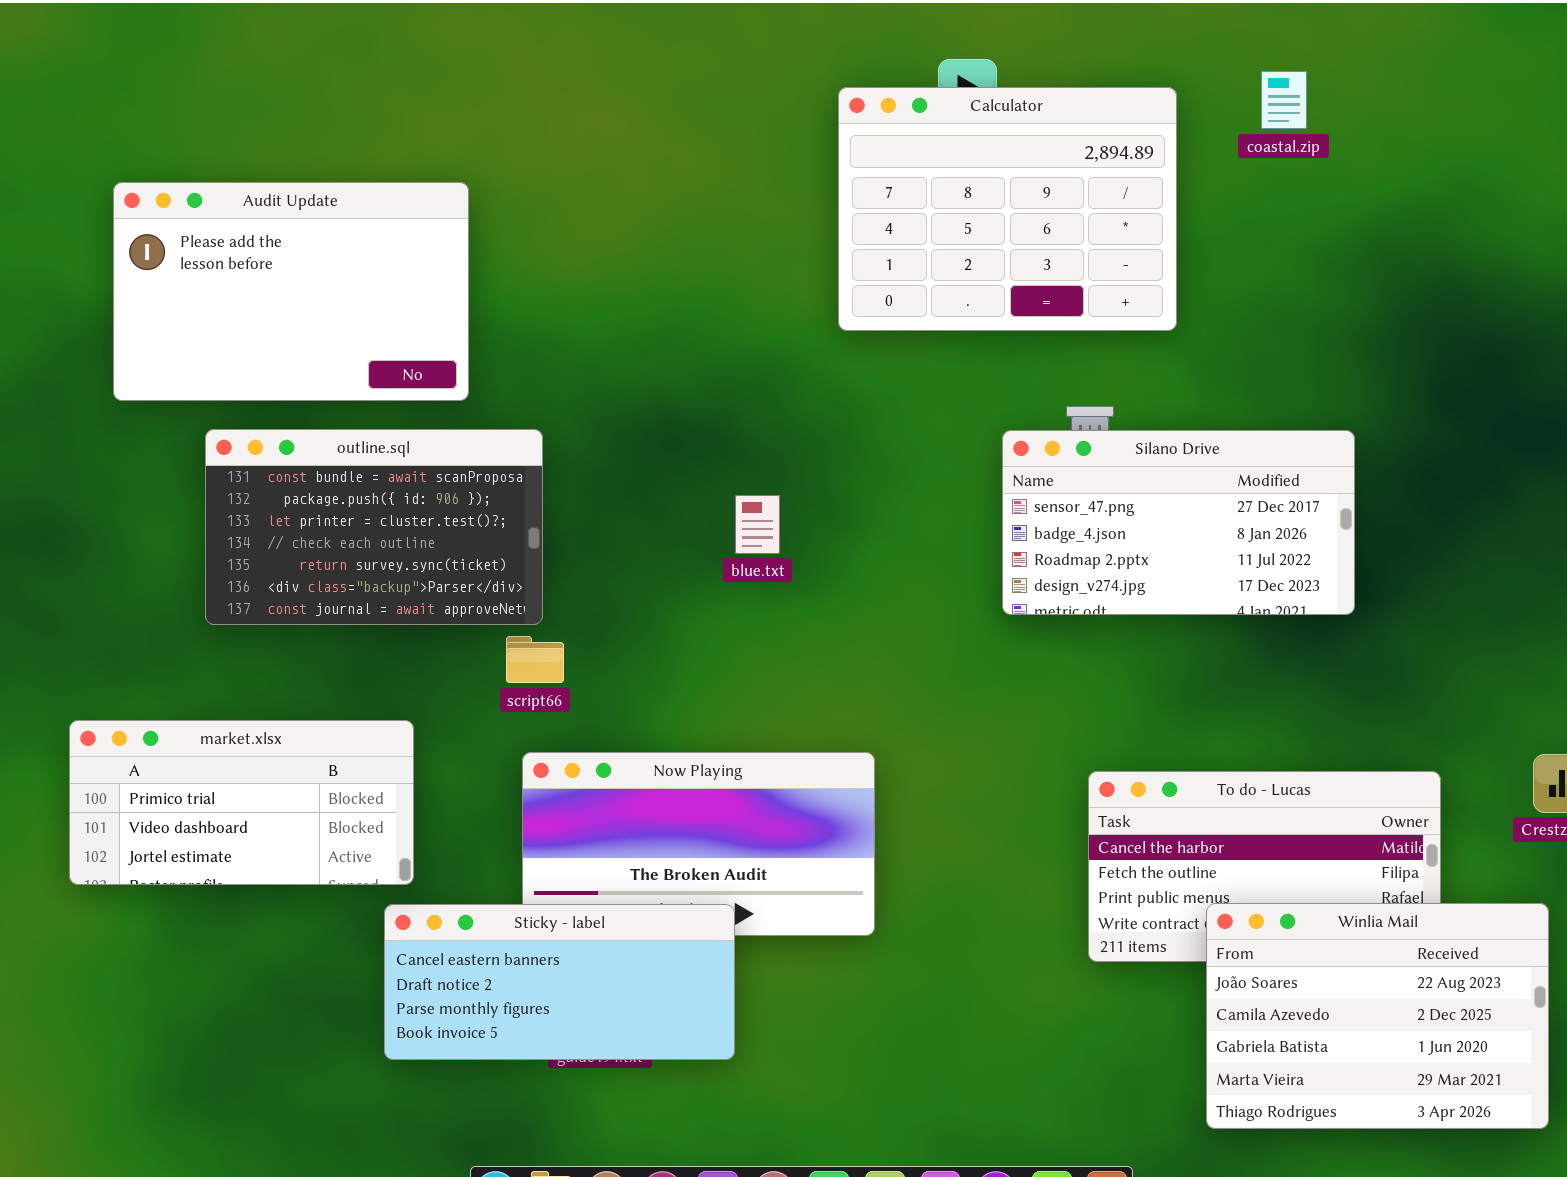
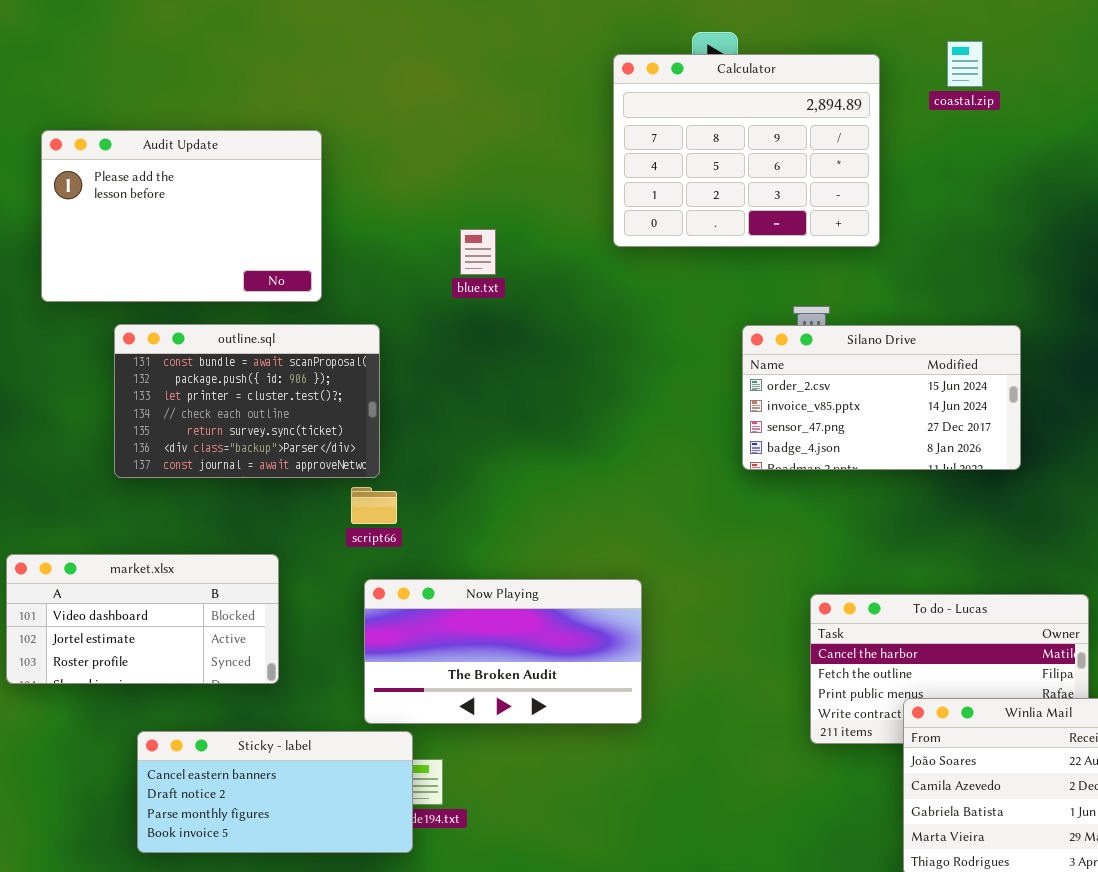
Silano Drive: [1002,430,1355,615] -> [742,325,1021,470], scrolled up 2 rows
blue.txt: [735,495,780,554] -> [460,229,496,275], moved
market.xlsx: [69,720,414,885] -> [6,554,279,684], scrolled down 1 row
Sticky - label: [384,904,735,1060] -> [137,731,413,853], moved

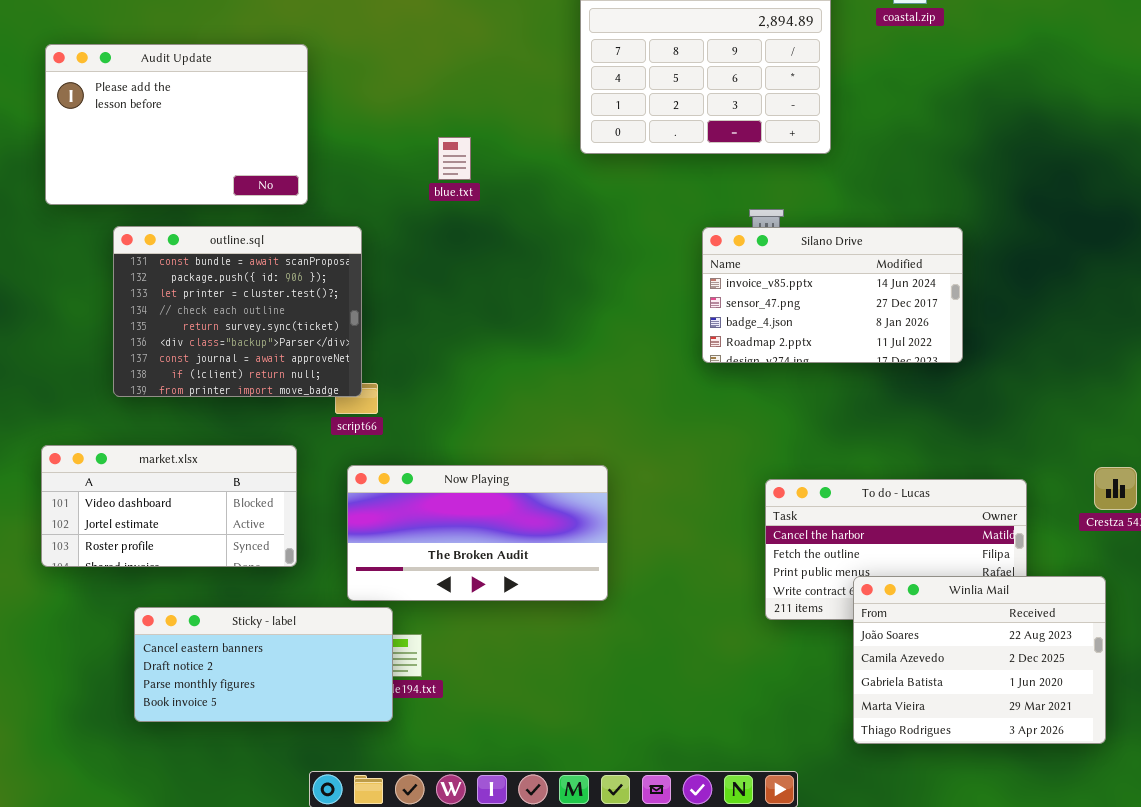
outline.sql: [114,324,380,478] -> [113,226,362,397], resized
Silano Drive: [742,325,1021,470] -> [702,227,963,363], scrolled down 1 row
market.xlsx: [6,554,279,684] -> [41,445,297,567], moved

